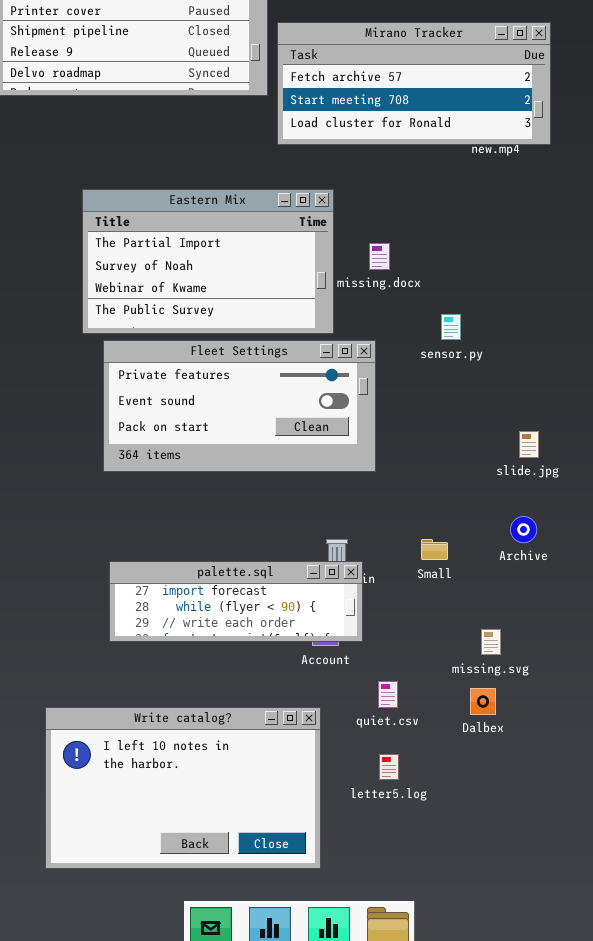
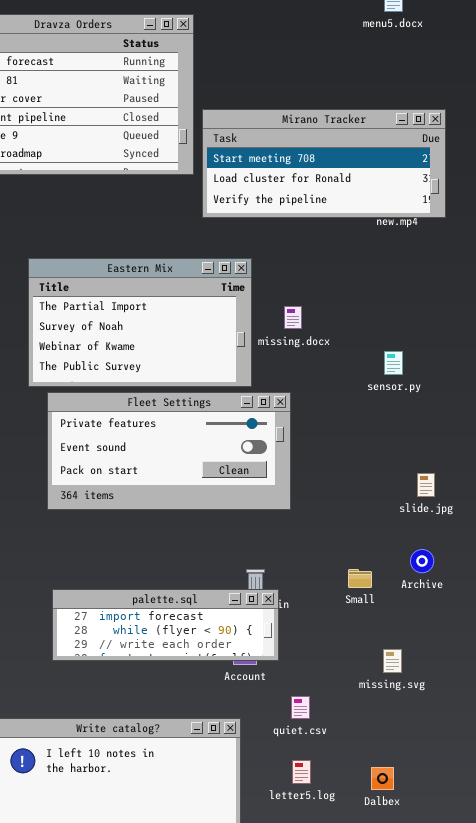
Mirano Tracker: [277,22,551,145] -> [202,109,446,218], scrolled down 1 row
sensor.py: [441,314,461,340] -> [384,351,403,375], moved
Small: [421,539,448,560] -> [348,569,372,588], moved
Dalbex: [470,688,496,715] -> [371,767,394,790], moved

